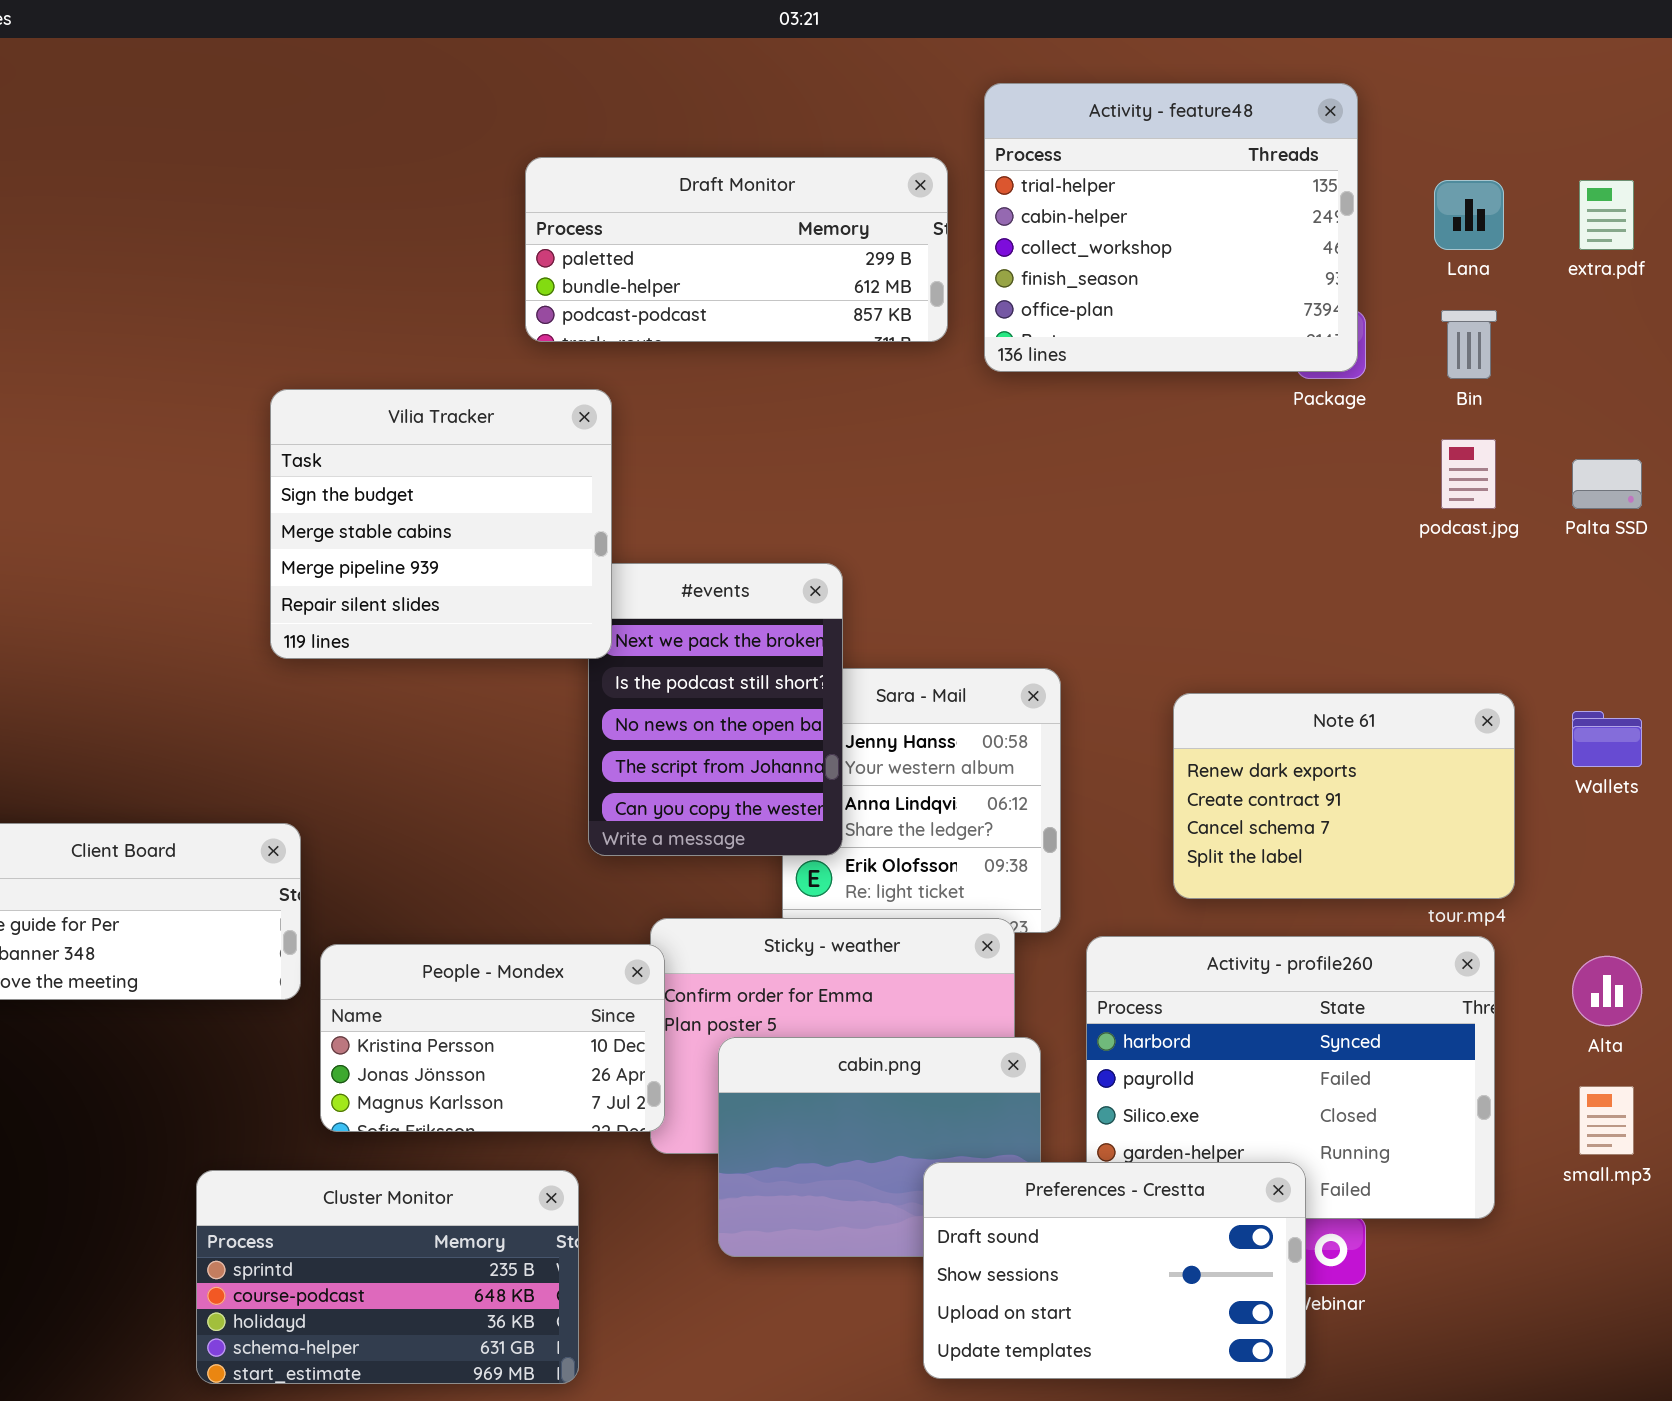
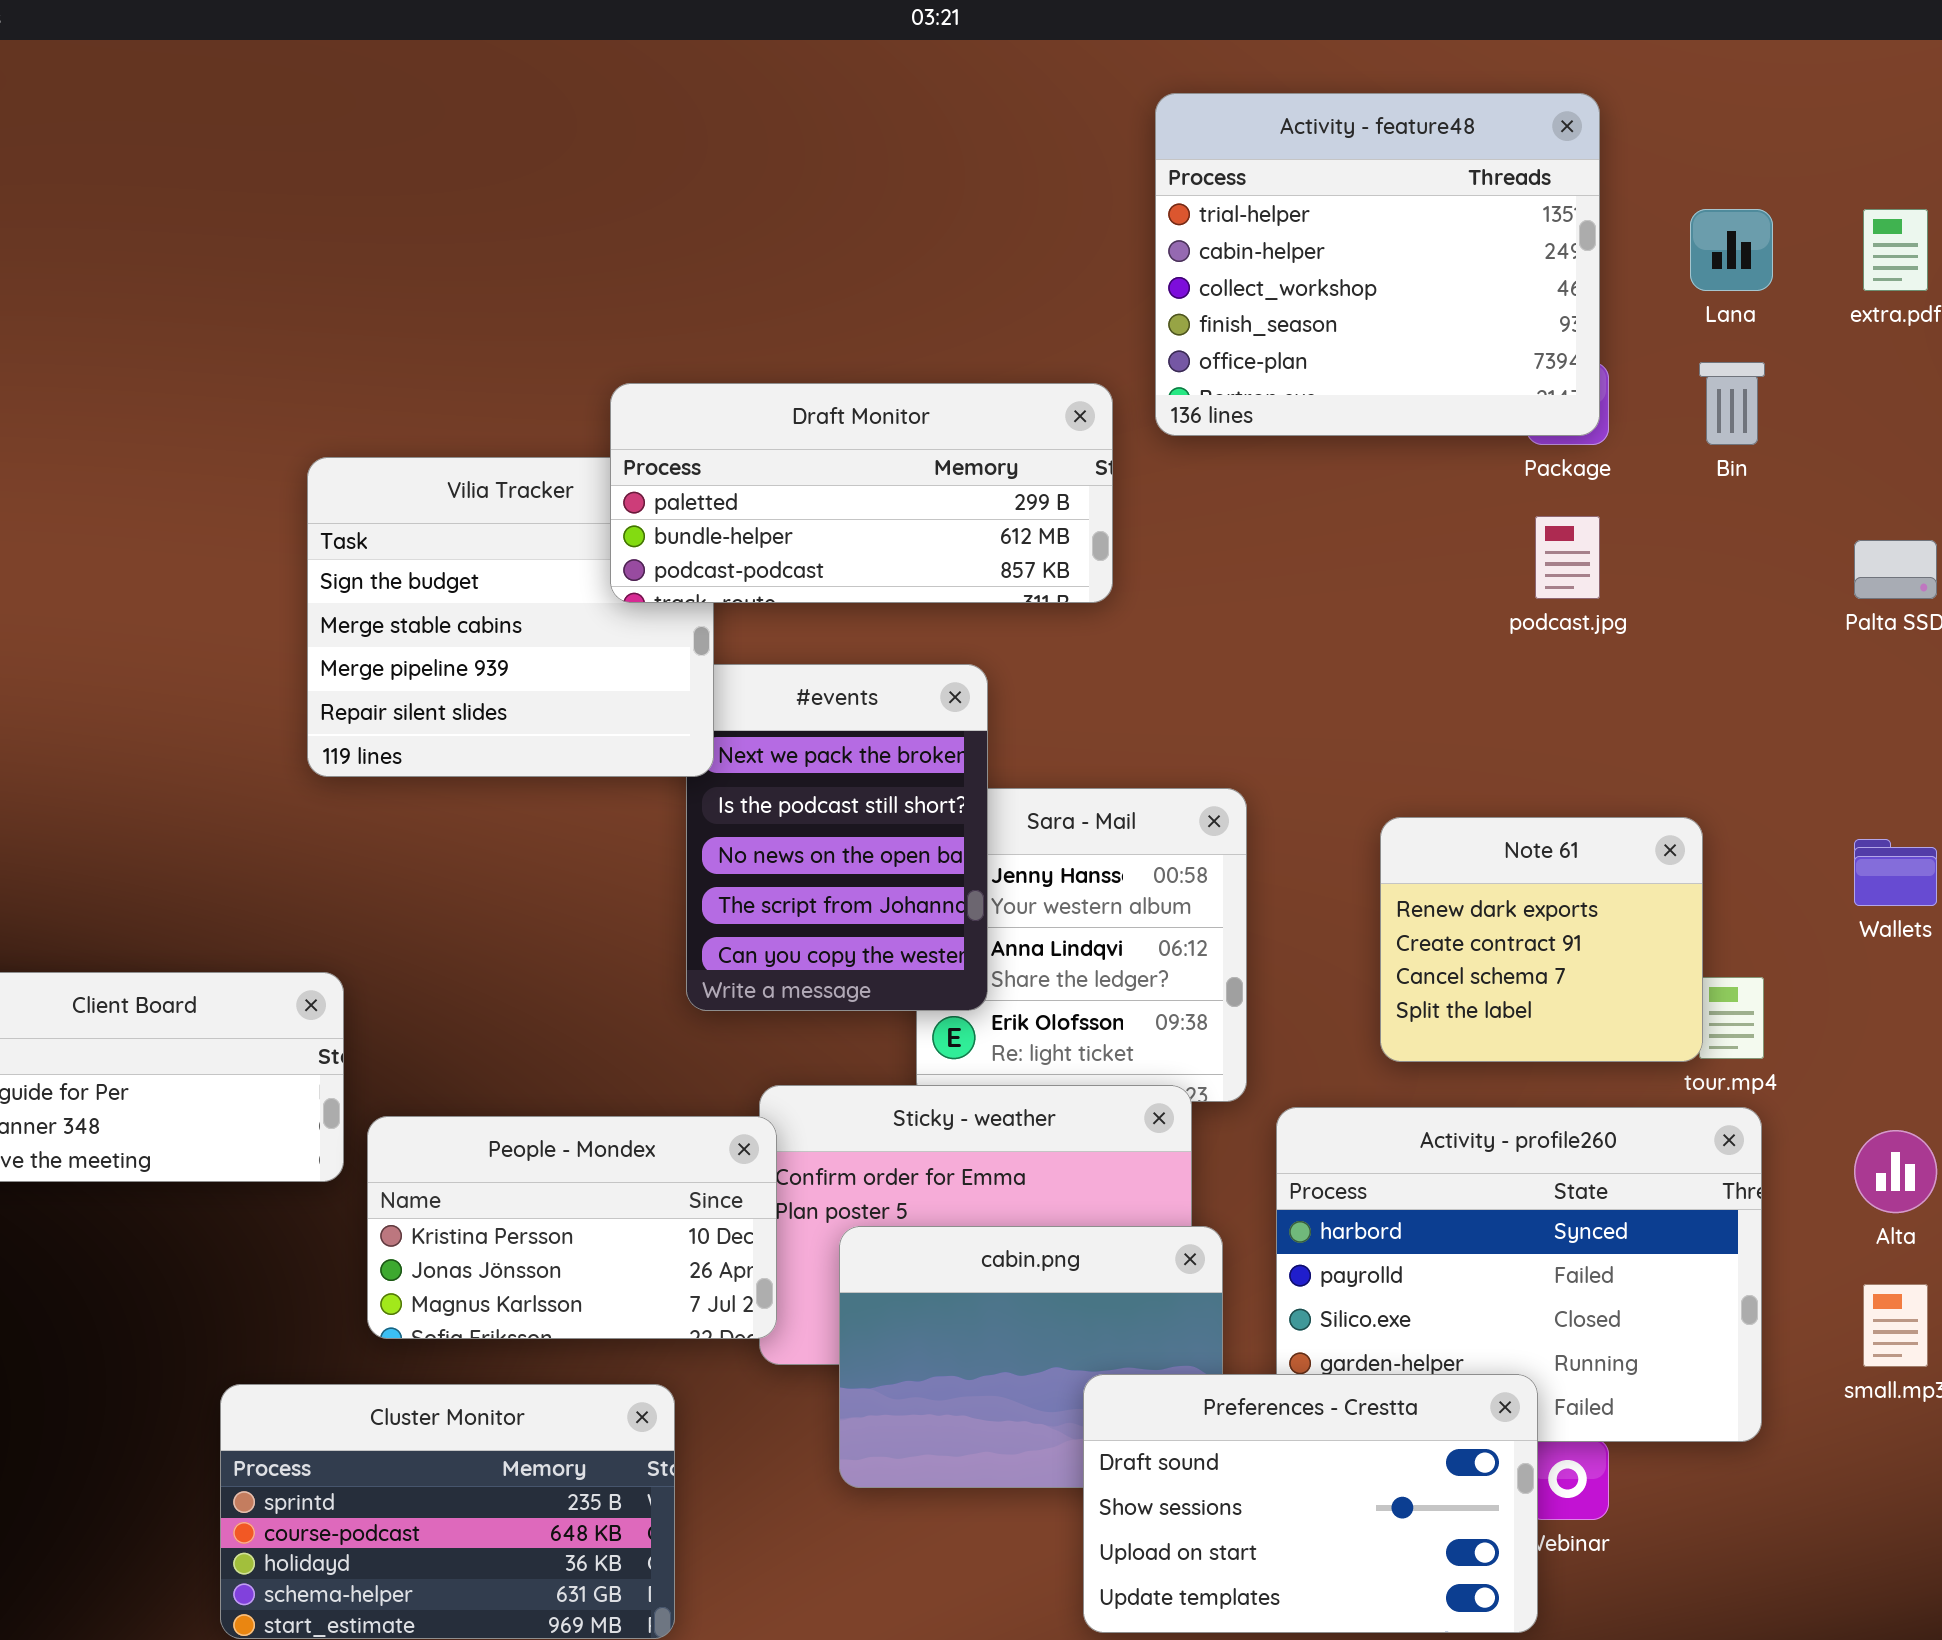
Draft Monitor: [525,157,948,342] -> [610,383,1113,603], moved
podcast.jpg: [1441,439,1496,509] -> [1535,516,1600,599], moved
Note 61: [1173,693,1515,899] -> [1380,817,1703,1062], resized

